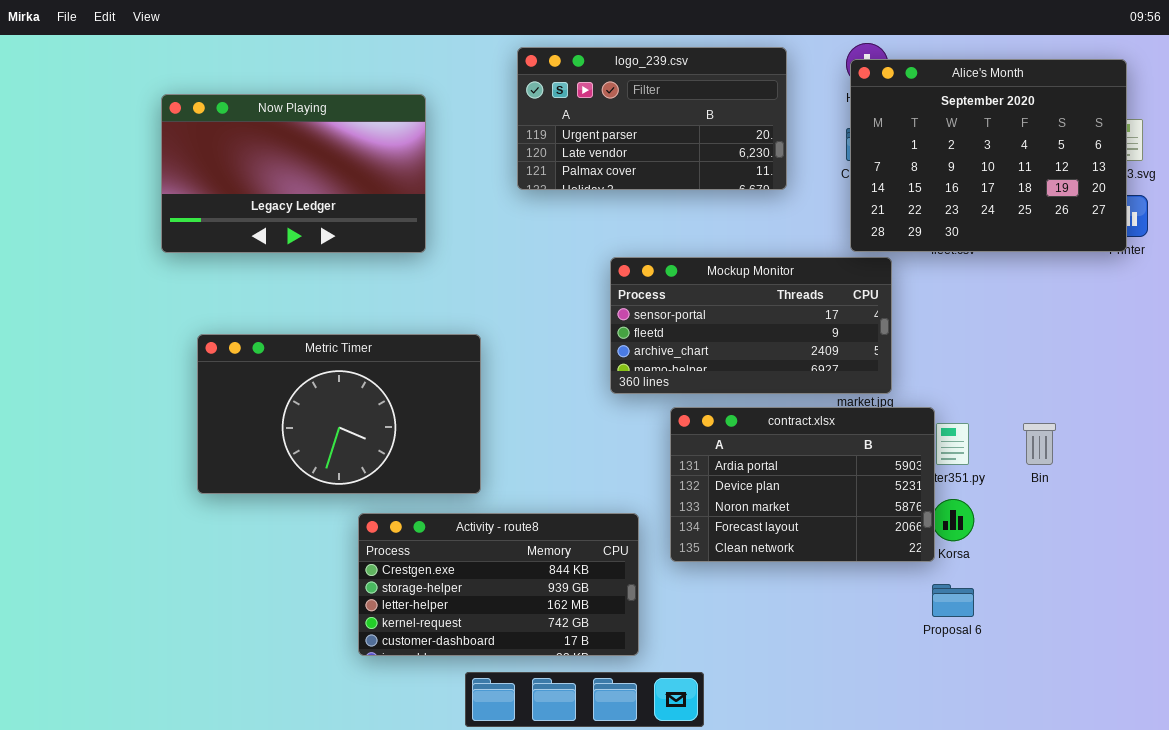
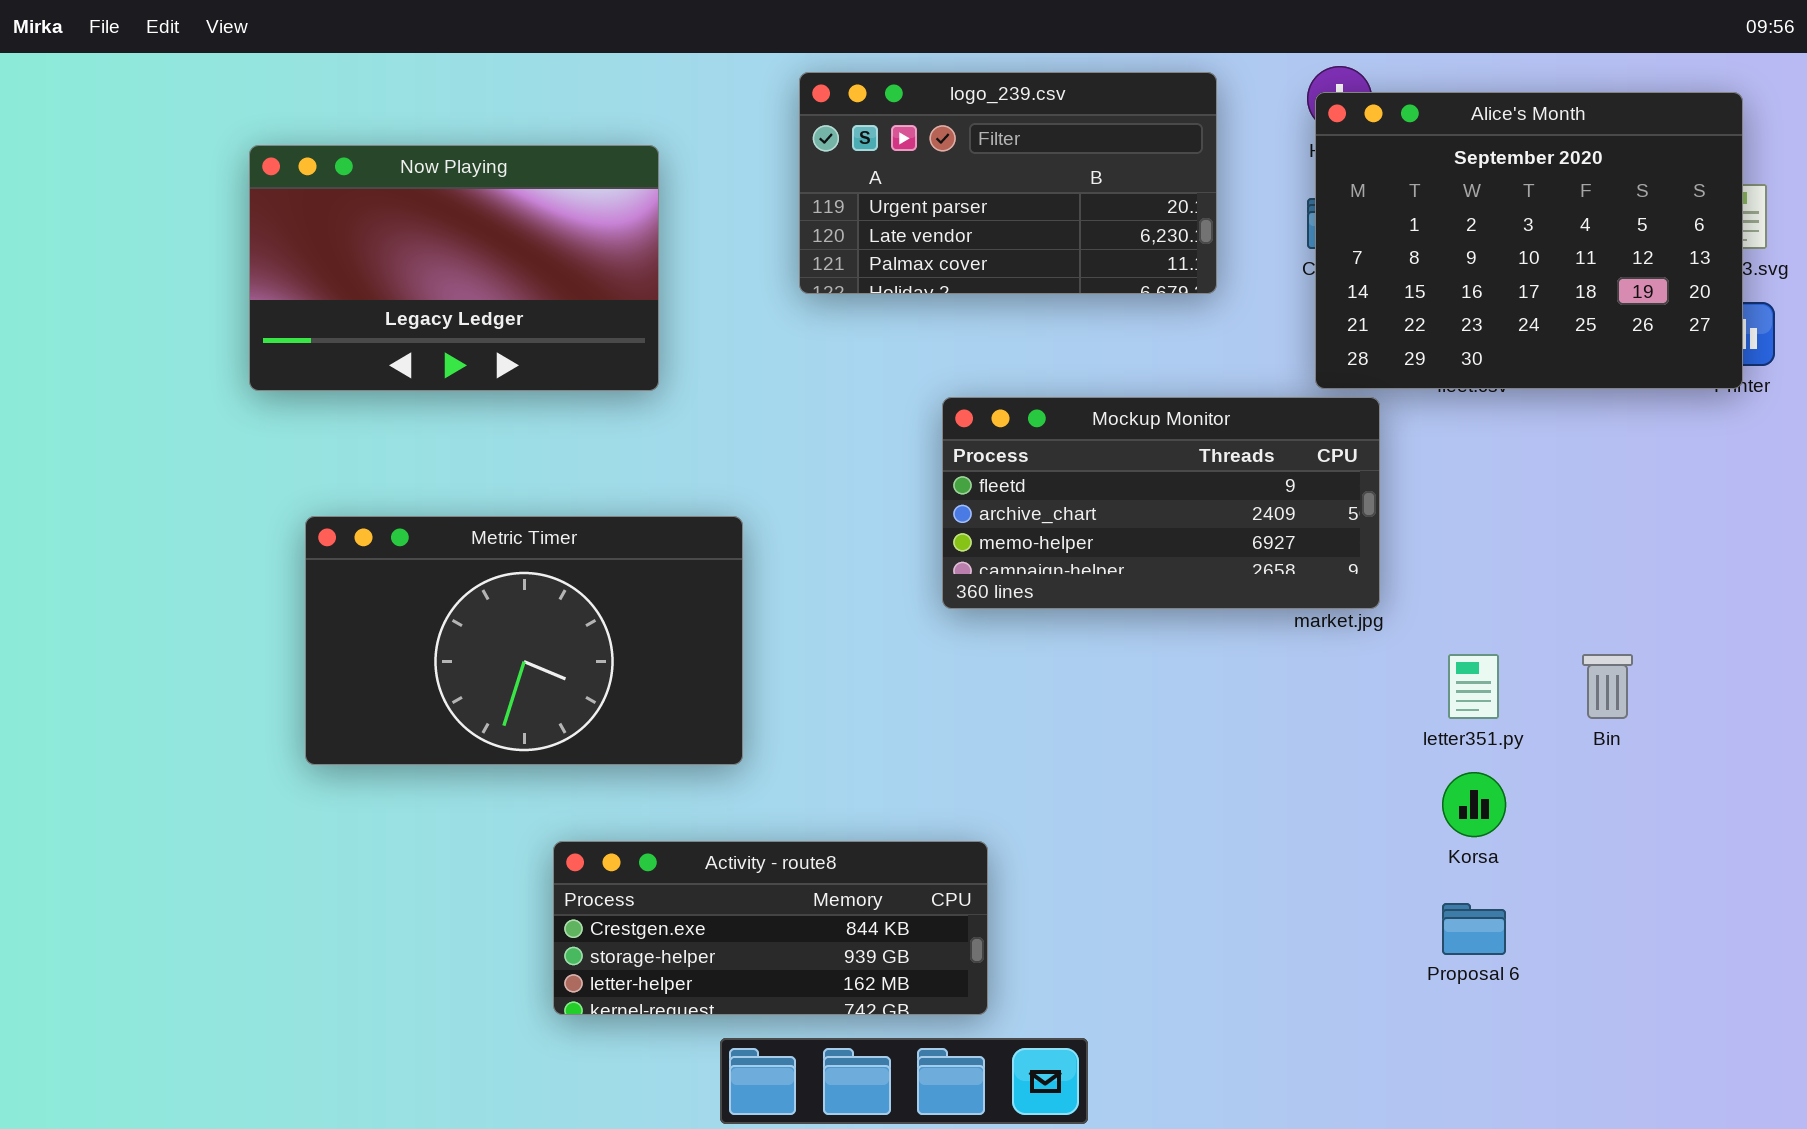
Mockup Monitor: [610,257,892,394] -> [942,397,1380,609], scrolled down 1 row
contract.xlsx: [670,407,935,562] -> none, closed
Activity - route8: [358,513,639,656] -> [553,841,988,1015], resized

